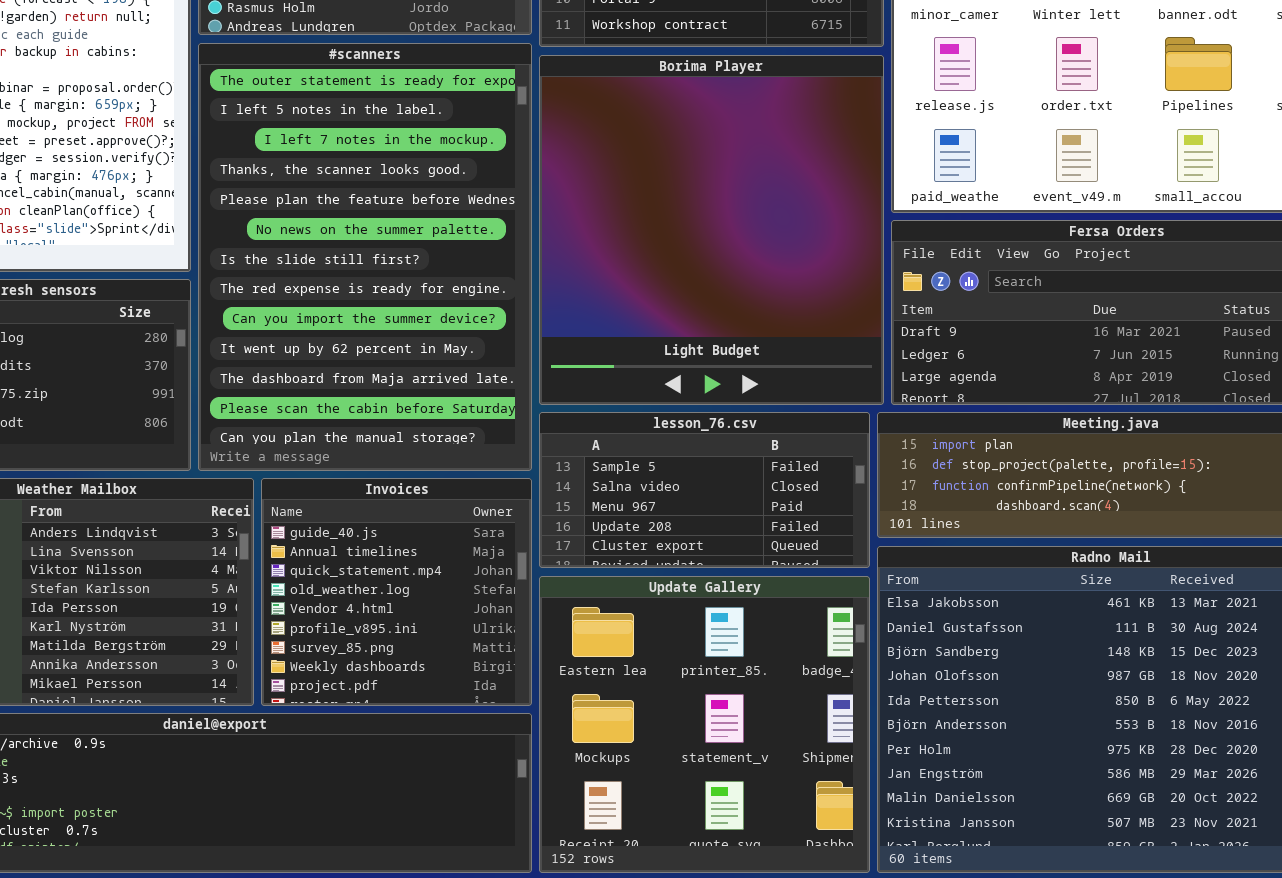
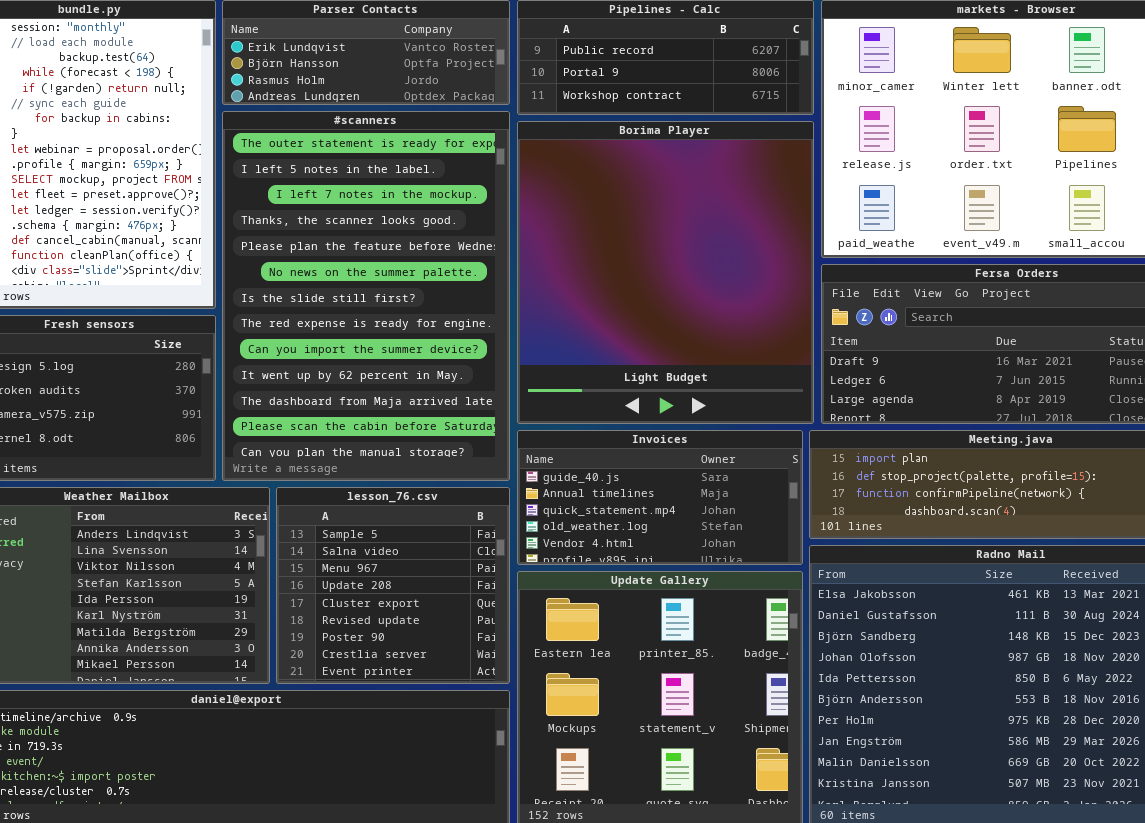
lesson_76.csv: [539,412,870,568] -> [276,487,510,684], moved, resized
Invoices: [261,478,532,706] -> [517,430,803,565], moved, resized

